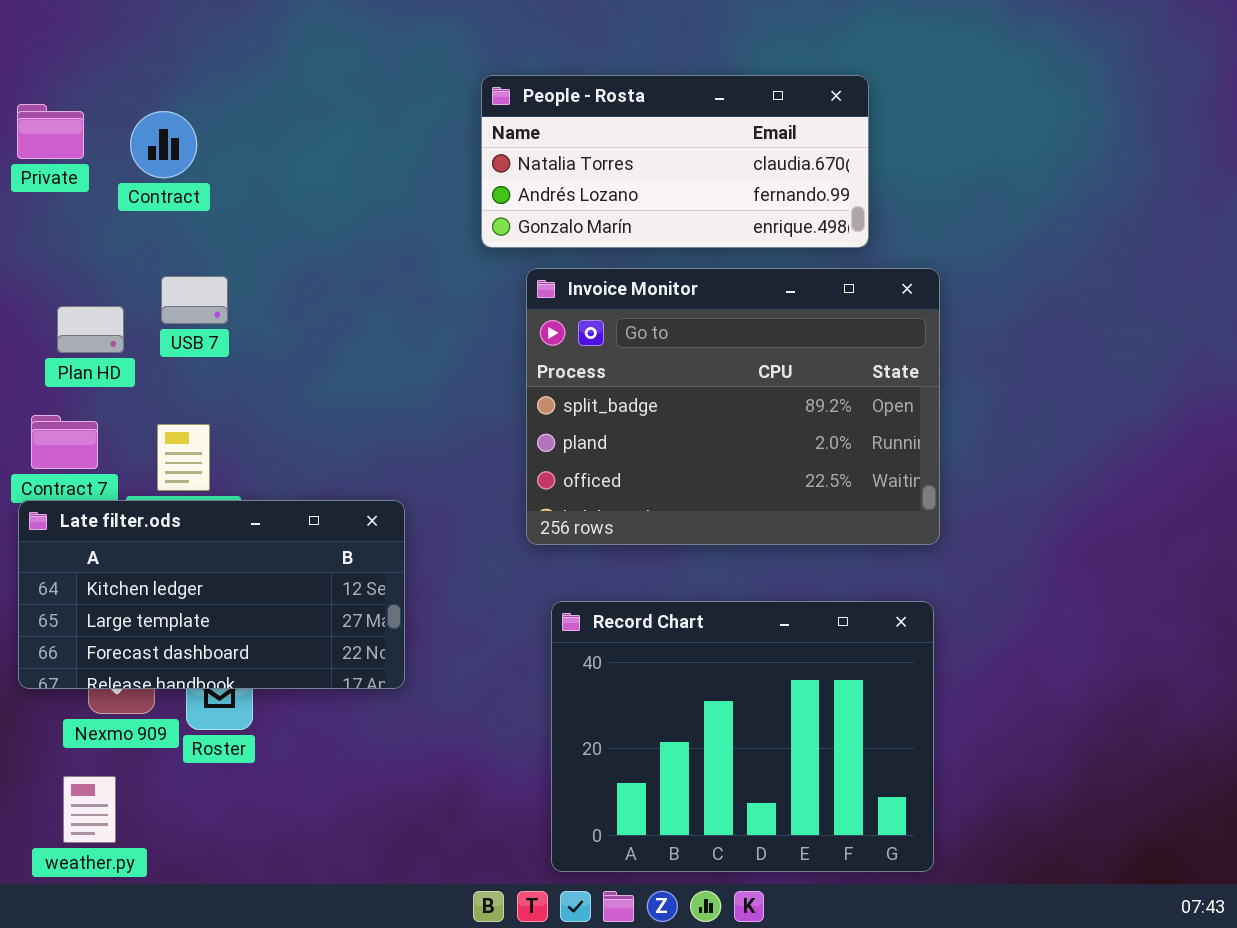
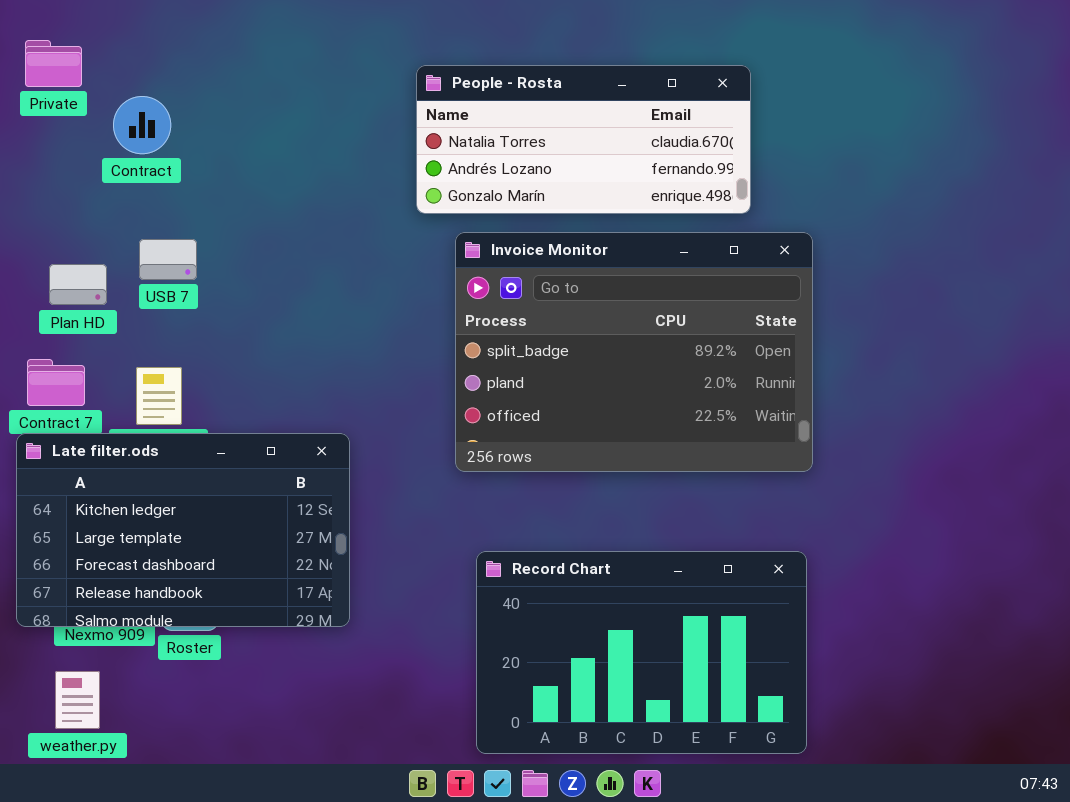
Private: [17,104,84,159] -> [25,40,82,87], moved
Late filter.ods: [18,500,405,689] -> [16,433,350,627], resized
Record Chart: [551,601,934,872] -> [476,551,807,754], resized

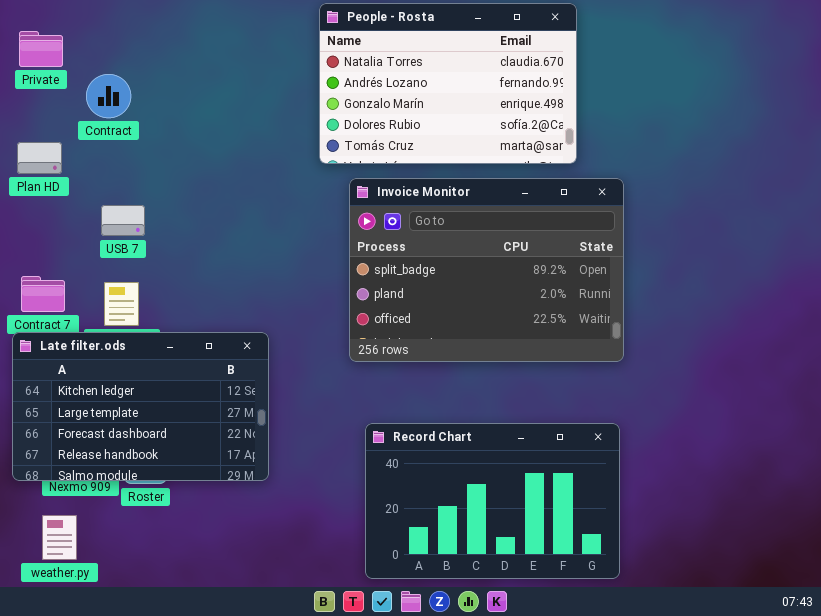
People - Rosta: [416,65,751,214] -> [319,3,577,164], resized
USB 7: [139,239,197,280] -> [101,205,145,236], moved
Plan HD: [49,264,107,305] -> [17,142,62,174], moved

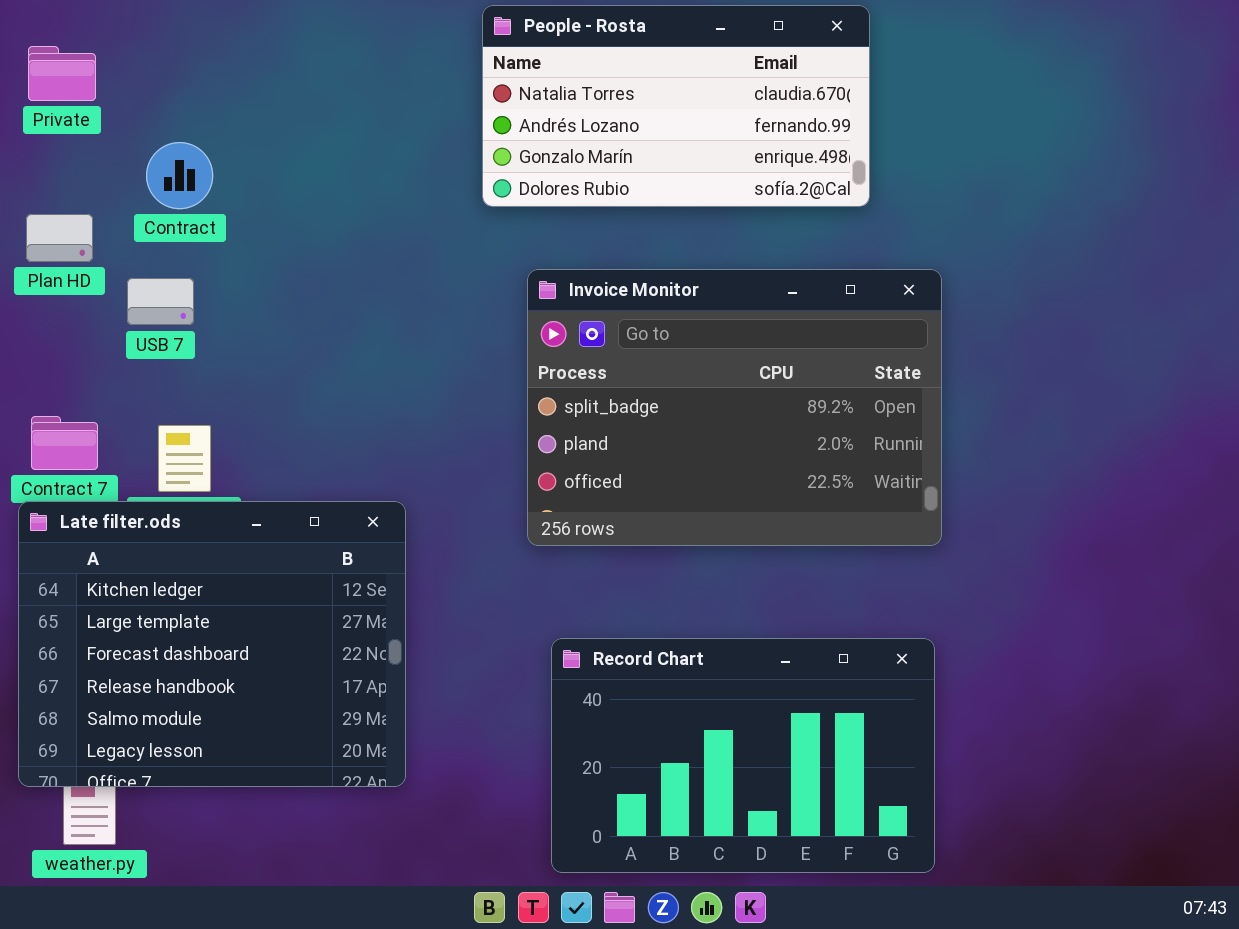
People - Rosta: [319,3,577,164] -> [482,5,870,207], resized
Contract: [86,74,131,118] -> [146,142,213,209], moved
USB 7: [101,205,145,236] -> [127,278,194,325], moved
Late filter.ods: [12,332,269,481] -> [18,501,406,787], resized

